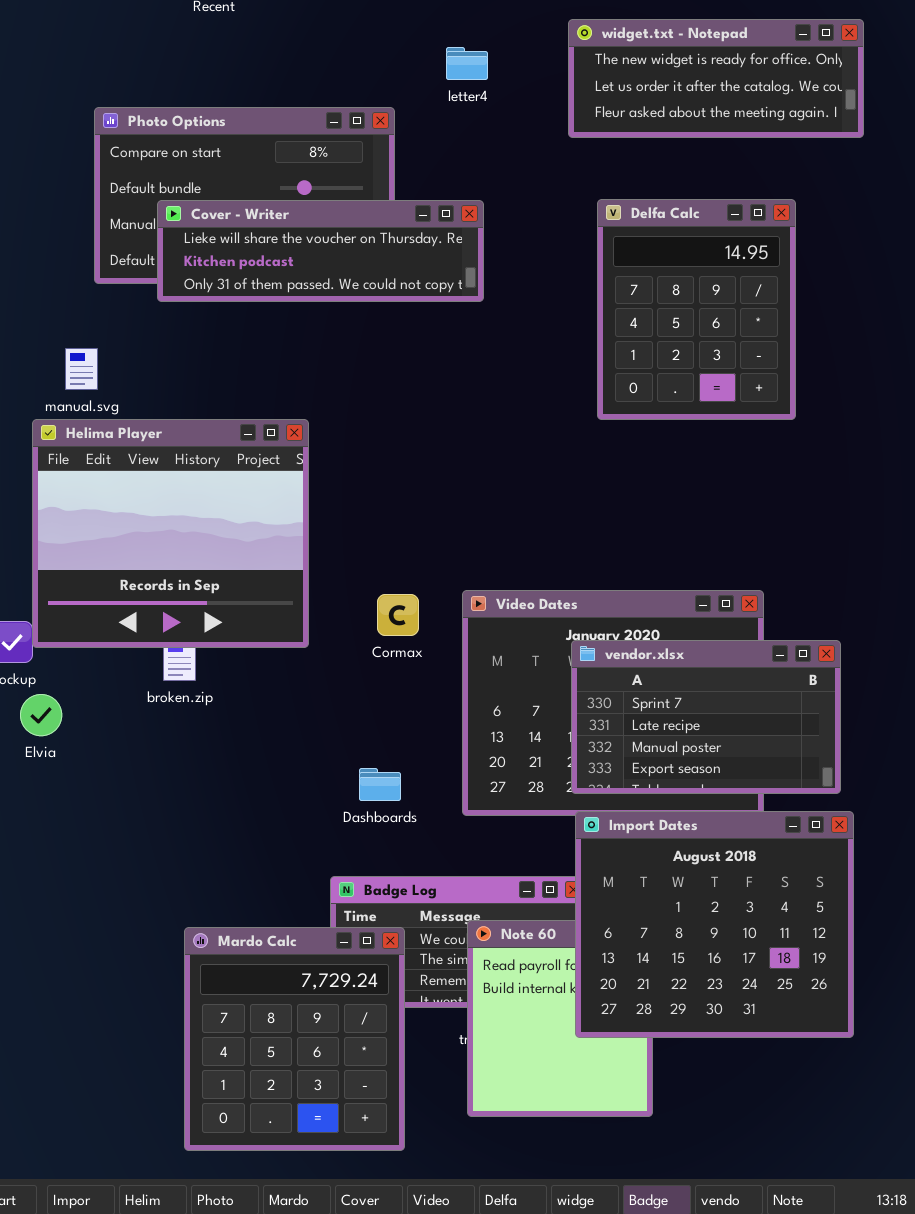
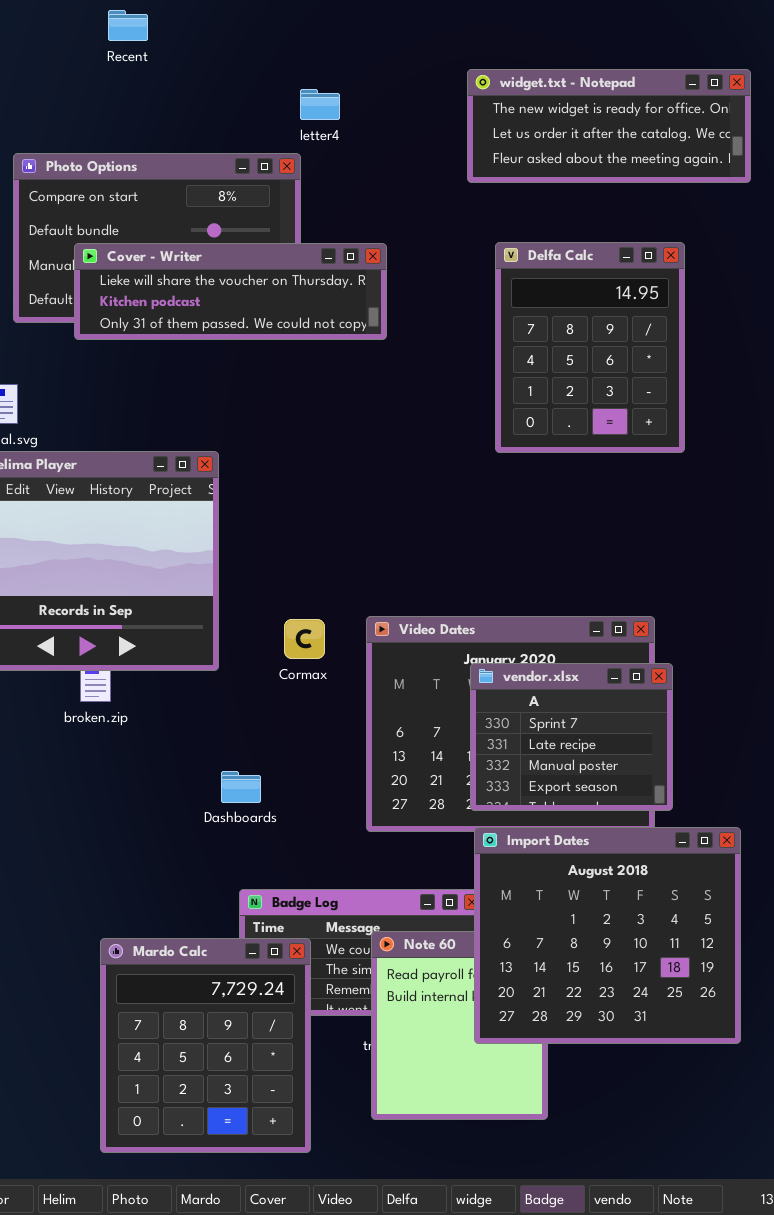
letter4: [446,47,488,80] -> [300,89,340,120], moved
vendor.xlsx: [571,640,841,794] -> [470,663,673,811], resized
Dashboards: [359,768,401,801] -> [221,771,261,803], moved

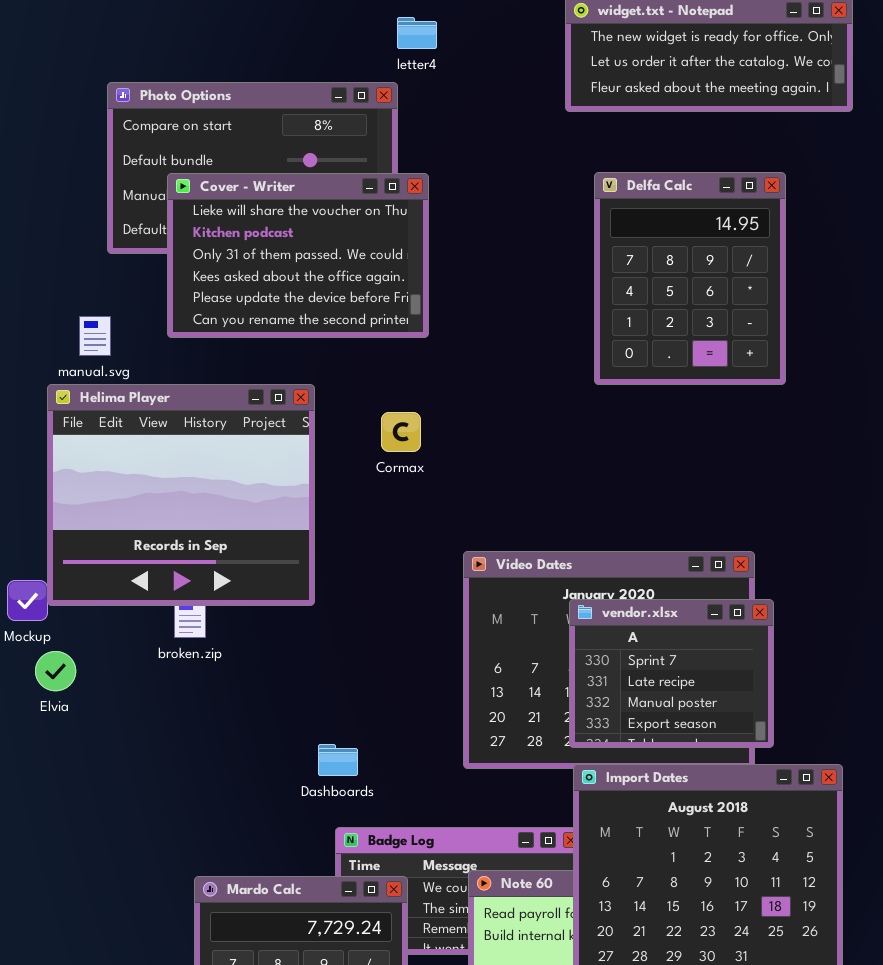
Cover - Writer: [74,243,387,340] -> [167,173,429,338], resized
Cormax: [284,619,325,659] -> [381,412,421,452], moved
Dashboards: [221,771,261,803] -> [318,744,358,776], moved

